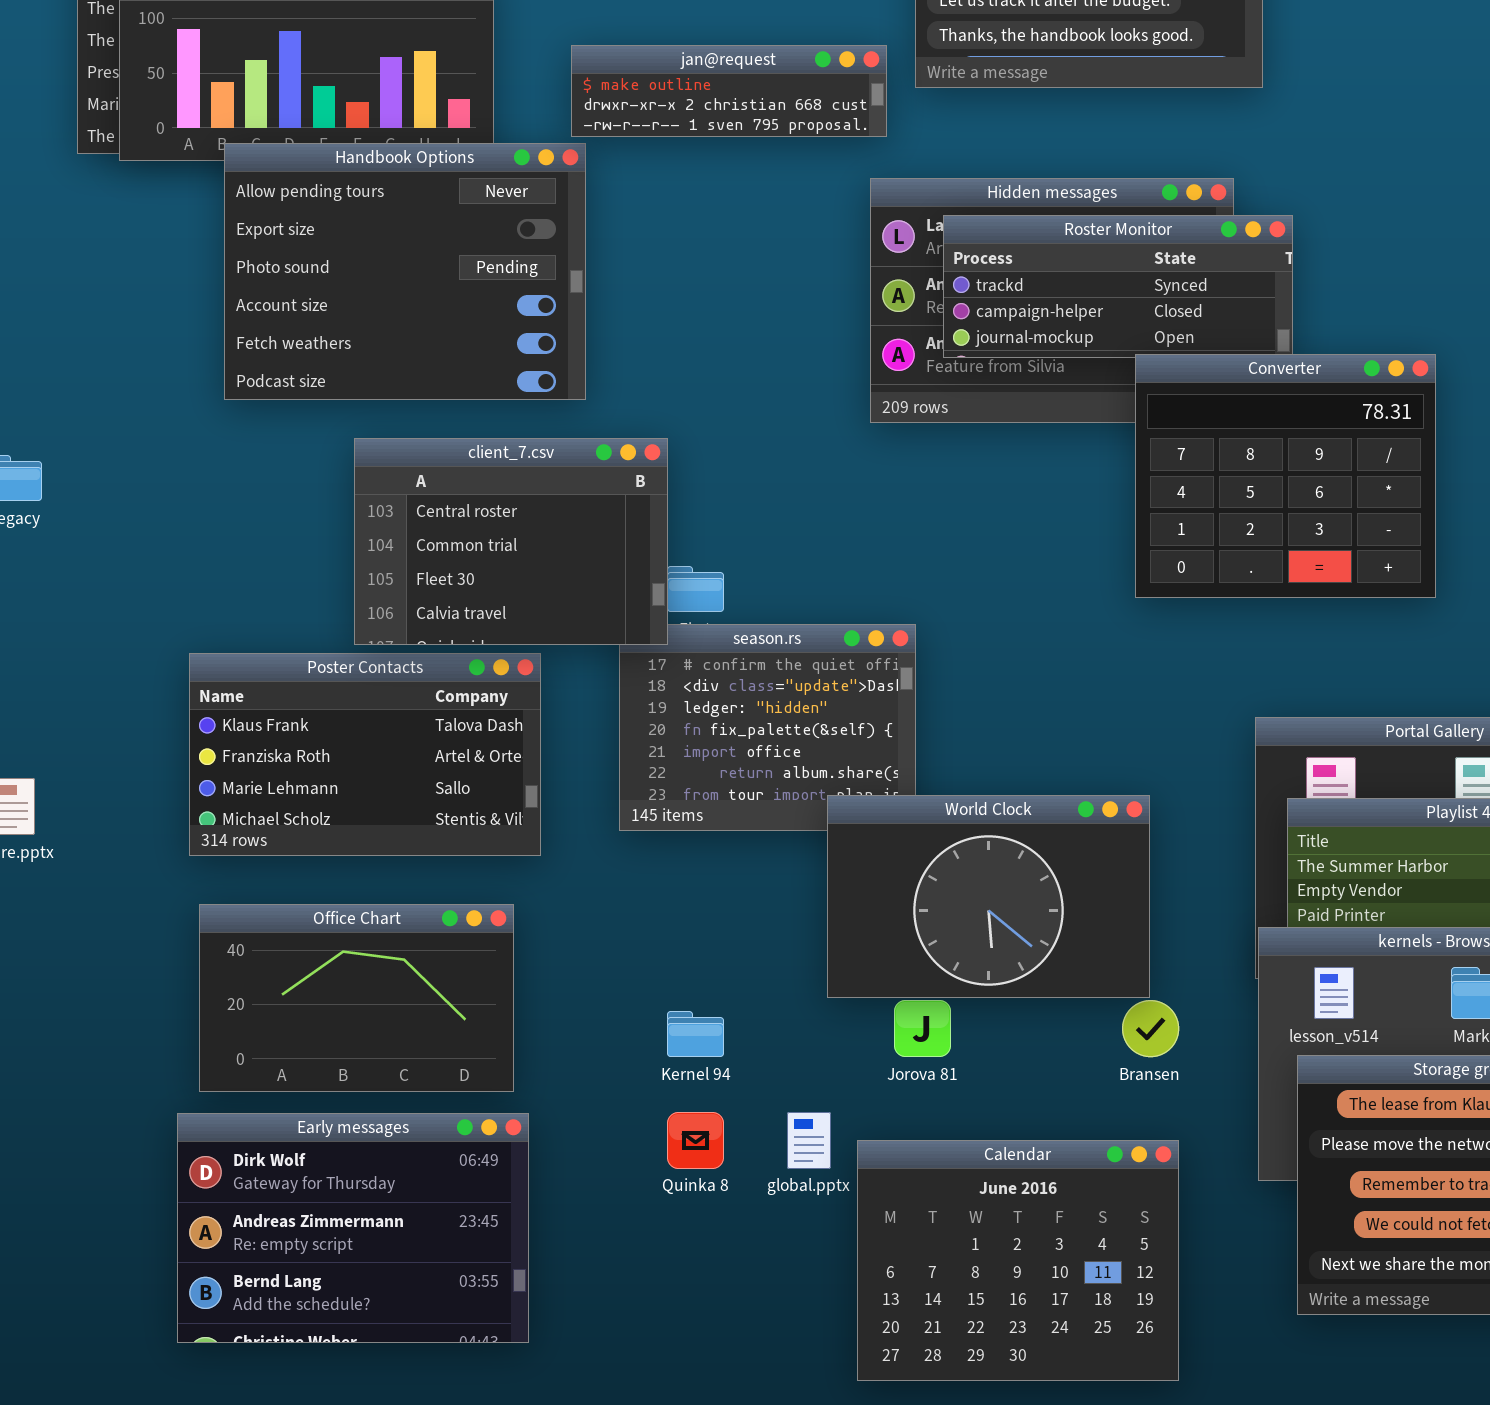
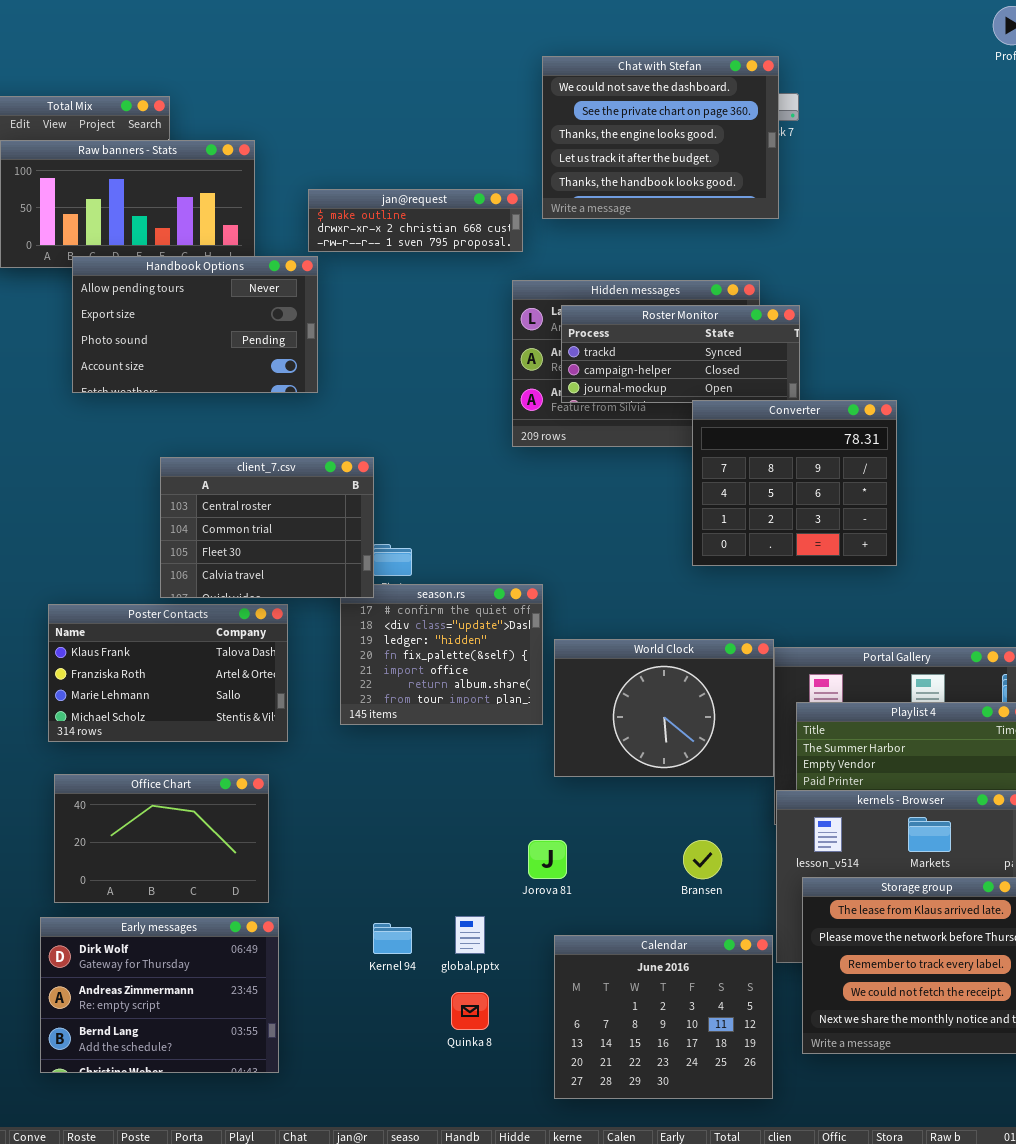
Handbook Options: [224,143,586,400] -> [72,256,318,393], resized
World Clock: [827,795,1150,998] -> [554,639,774,777], moved
Kernel 94: [667,1011,724,1057] -> [373,923,412,954], moved
Quinka 8: [667,1112,724,1169] -> [451,992,489,1030], moved
Calendar: [857,1140,1179,1381] -> [554,935,773,1099], moved

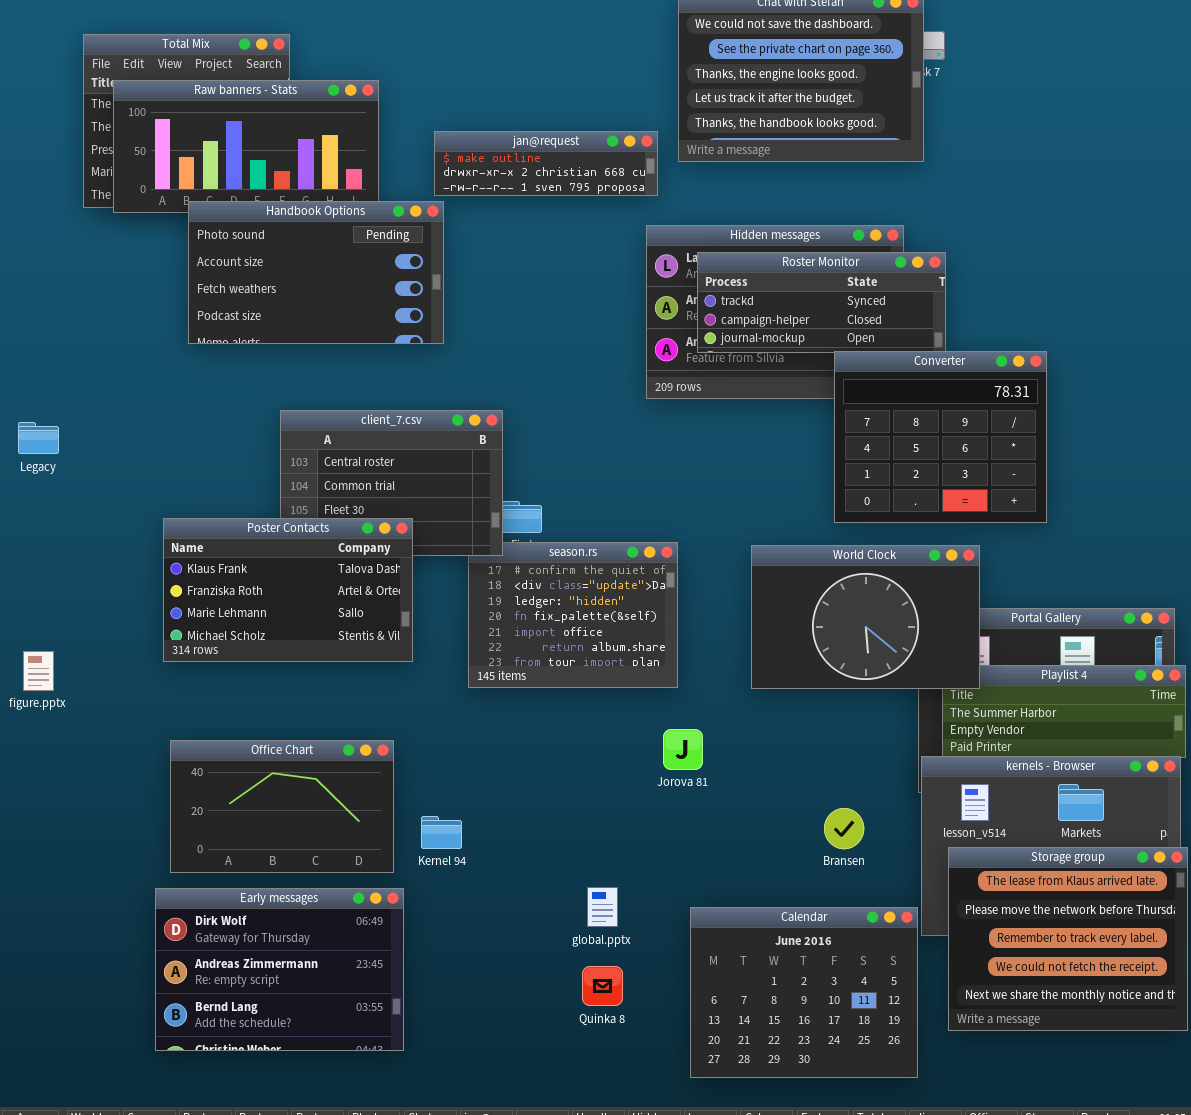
Handbook Options: [72,256,318,393] -> [188,201,444,344], scrolled down 2 rows
Poster Contacts: [48,604,288,742] -> [163,518,413,662], moved
World Clock: [554,639,774,777] -> [751,545,980,689], moved
Jorova 81: [528,840,567,879] -> [663,729,703,770], moved
Kernel 94: [373,923,412,954] -> [421,816,462,849], moved

